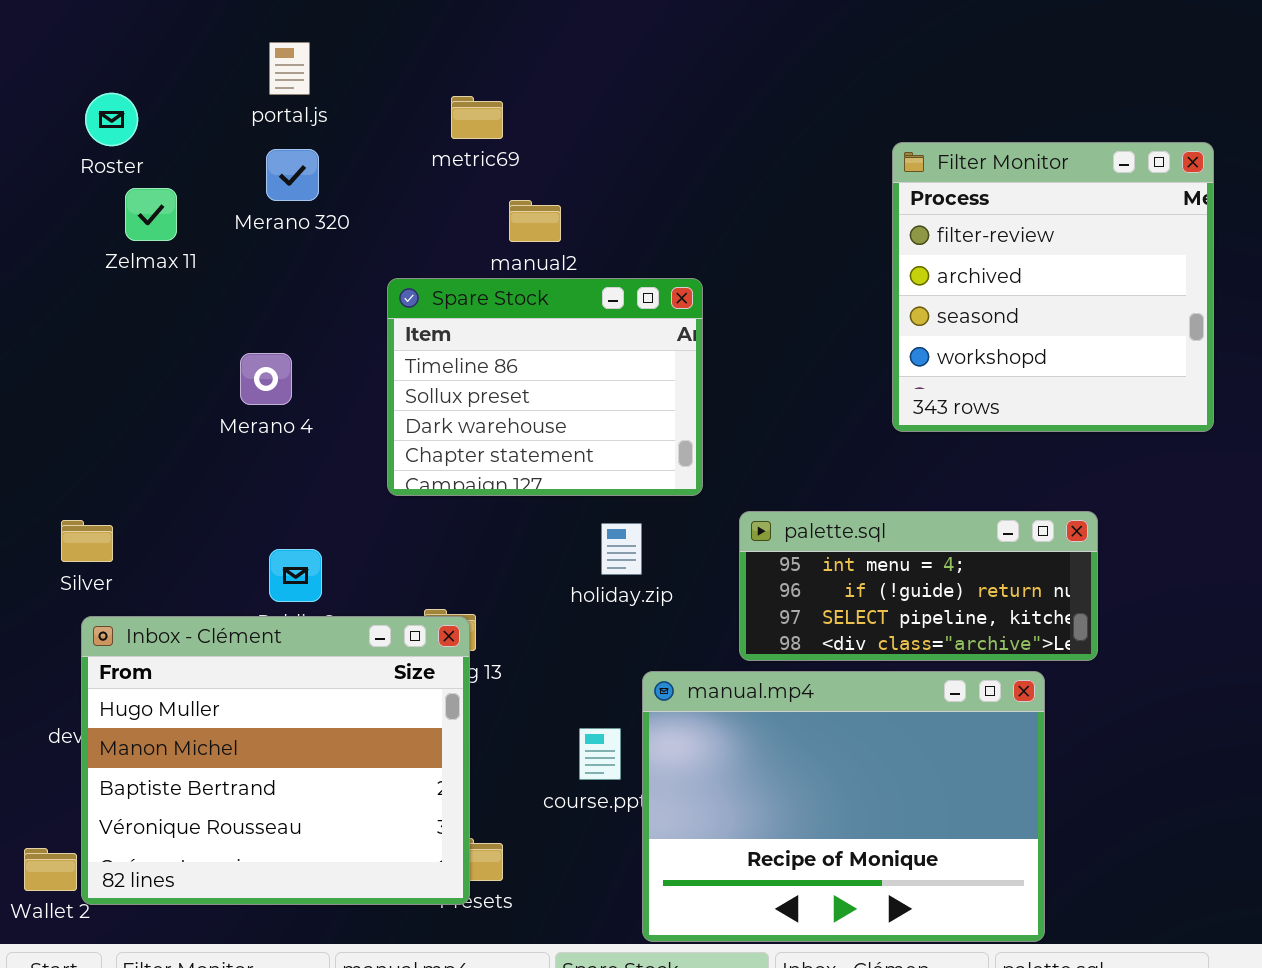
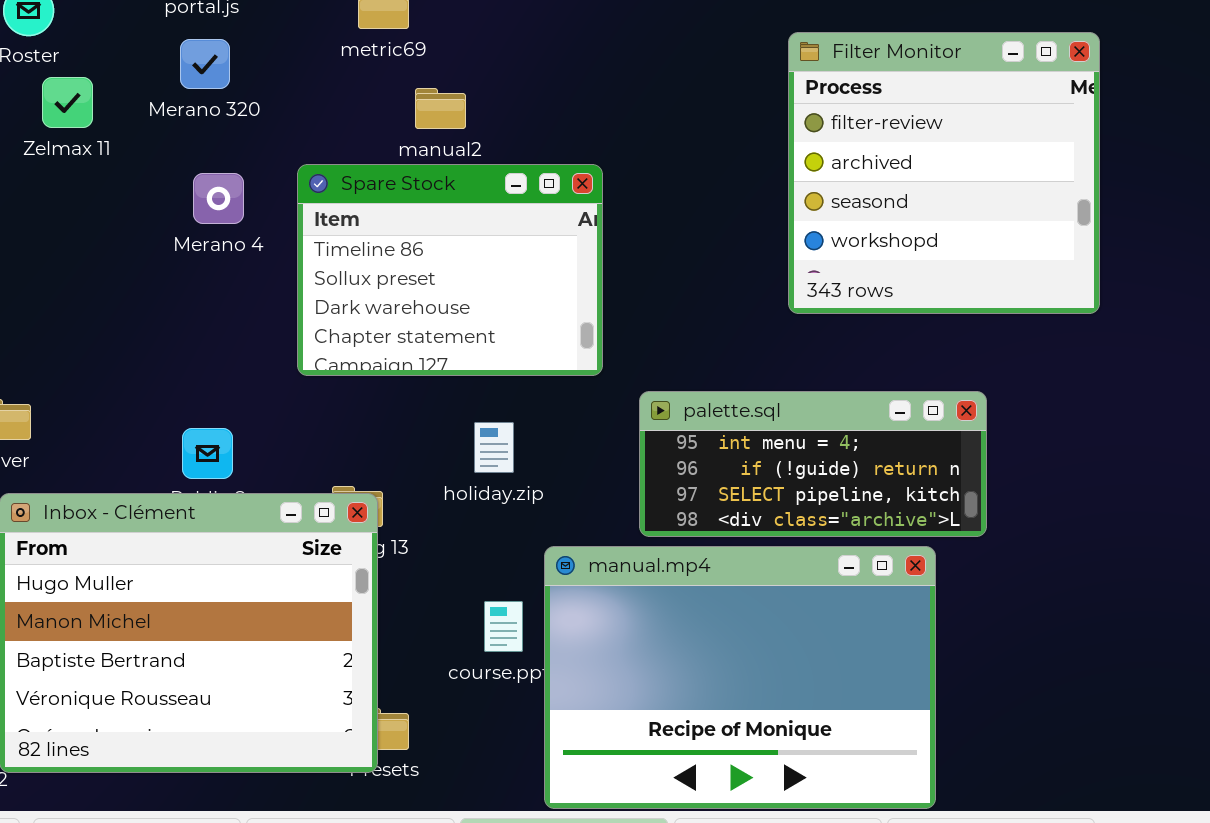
Merano 4: [240,353,292,405] -> [193,173,244,224], moved
holiday.zip: [601,523,642,575] -> [474,422,514,473], moved

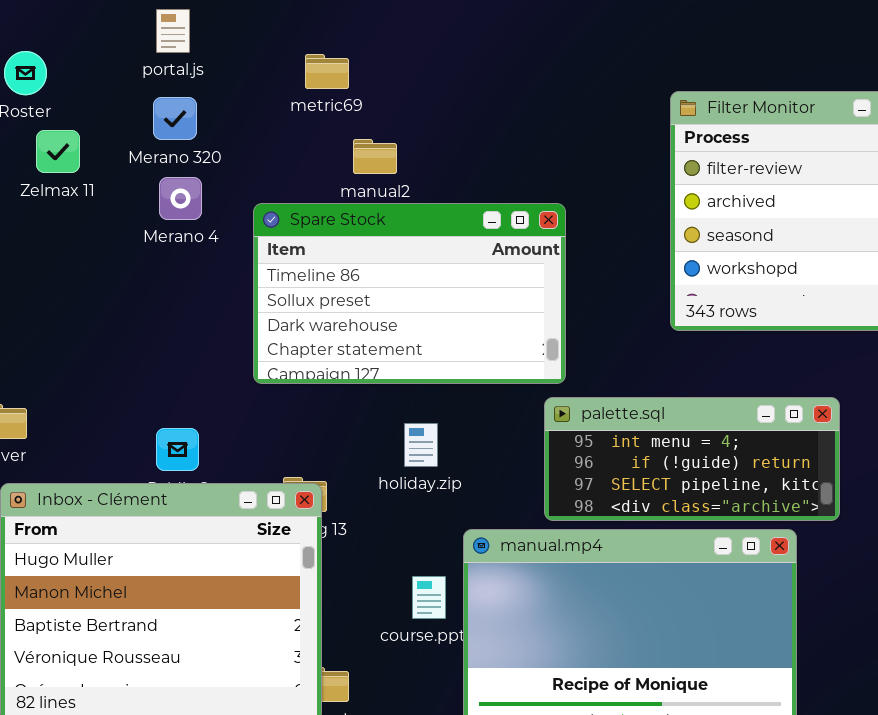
Spare Stock: [297,164,603,376] -> [253,203,566,384], resized
Merano 4: [193,173,244,224] -> [159,177,202,220], moved

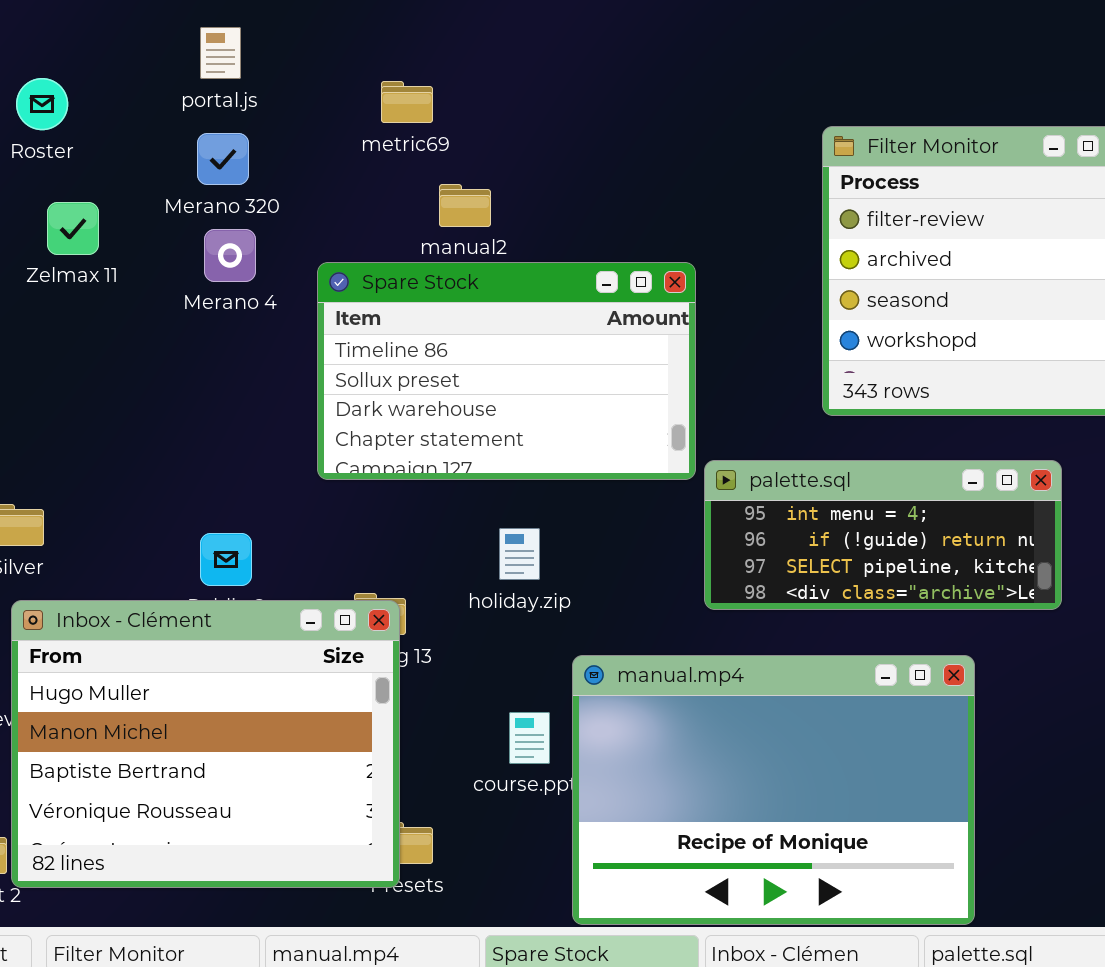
Zelmax 11: [36,130,80,173] -> [47,202,99,255], moved
palette.sql: [544,397,840,521] -> [704,460,1062,610], moved

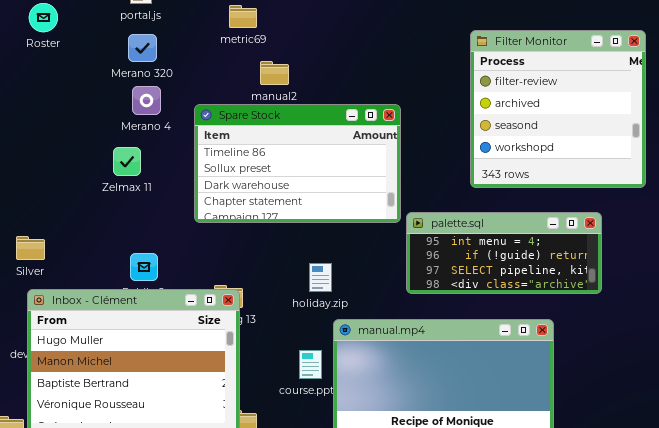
Zelmax 11: [47,202,99,255] -> [113,147,141,176], moved
holiday.zip: [499,528,540,580] -> [309,263,332,292], moved

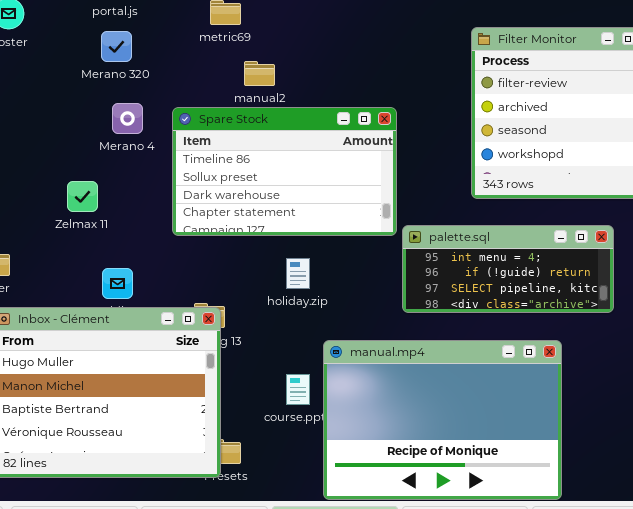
Merano 4: [132,86,161,115] -> [112,103,143,134], moved
Zelmax 11: [113,147,141,176] -> [67,181,98,212], moved
holiday.zip: [309,263,332,292] -> [286,258,310,289], moved

